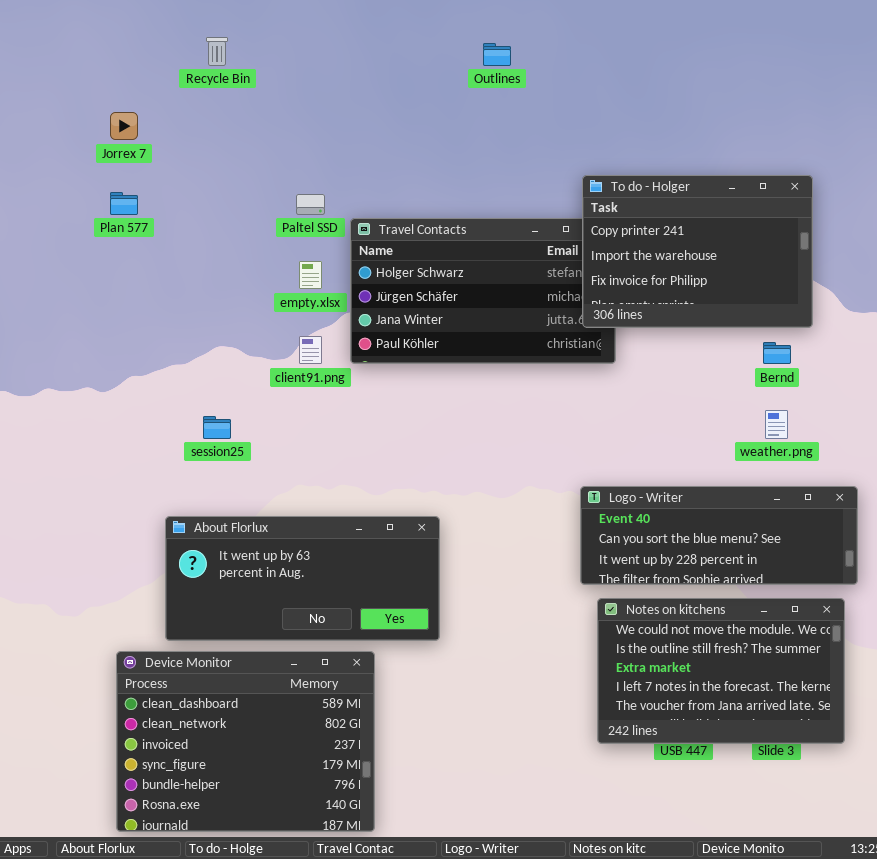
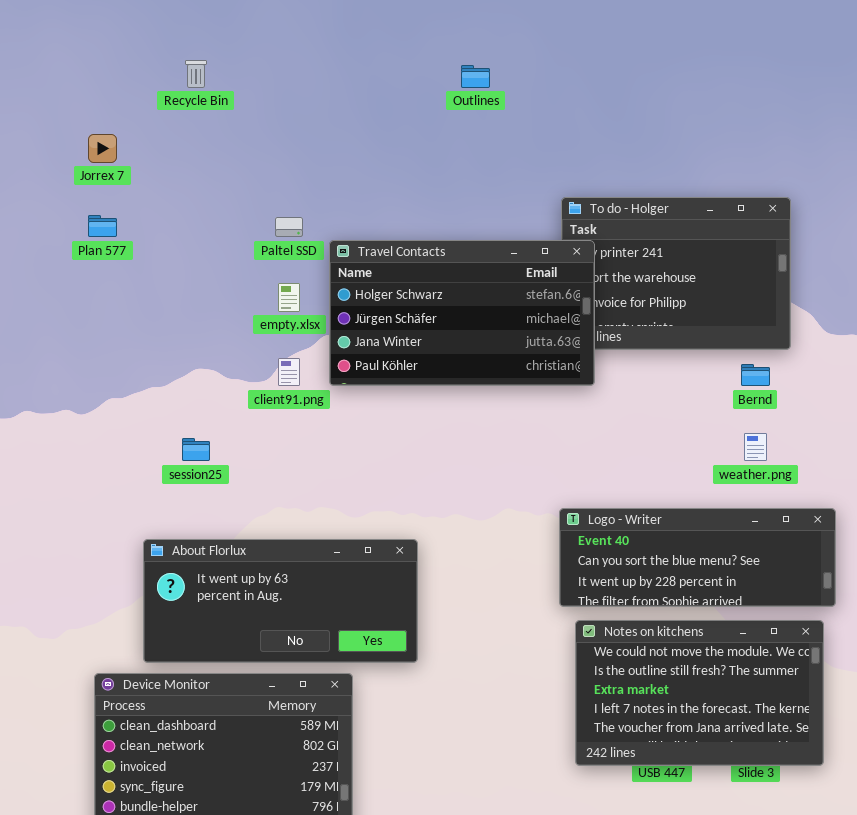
Travel Contacts: [350,218,616,364] -> [329,240,595,386], raised

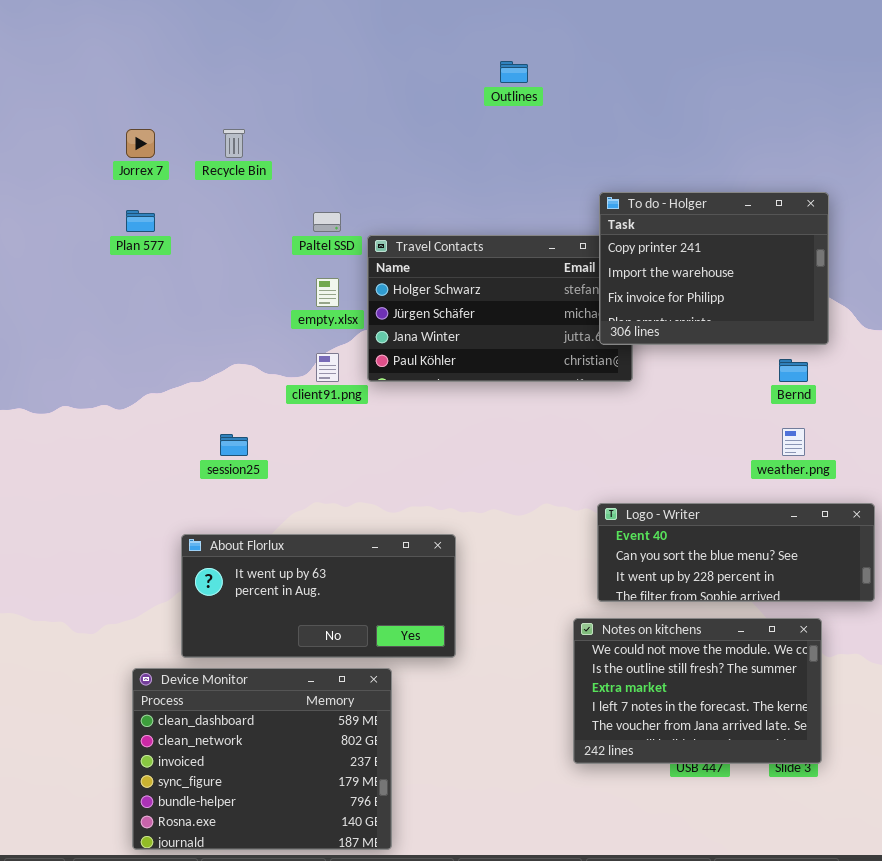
Recycle Bin: [185,60,207,88] -> [223,129,245,158], moved
To do - Holger: [561,197,791,350] -> [599,192,829,345], raised
Notes on kitchens: [575,620,824,766] -> [573,618,822,764], moved

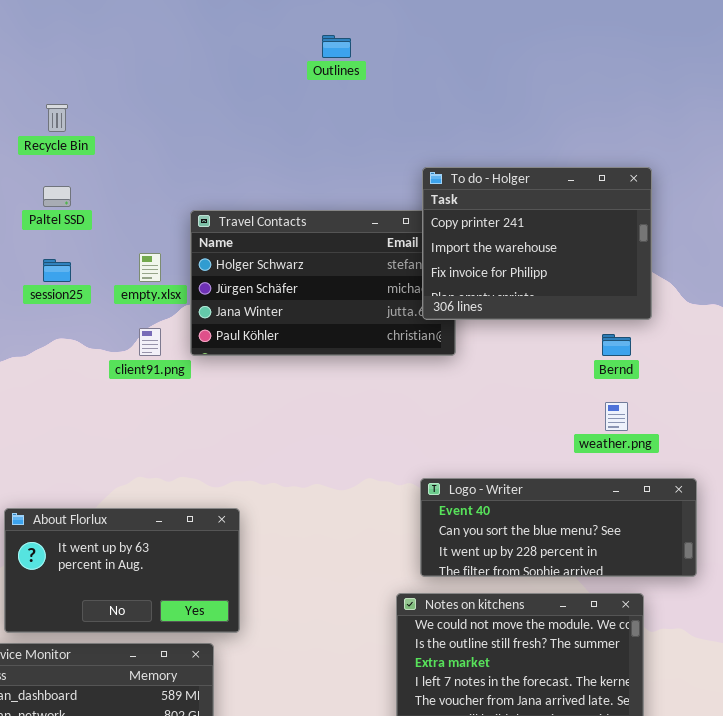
Paltel SSD: [313,212,341,232] -> [43,186,71,207], moved
session25: [220,434,248,456] -> [43,259,71,282], moved
About Florlux: [181,534,456,658] -> [4,508,240,633], resized

